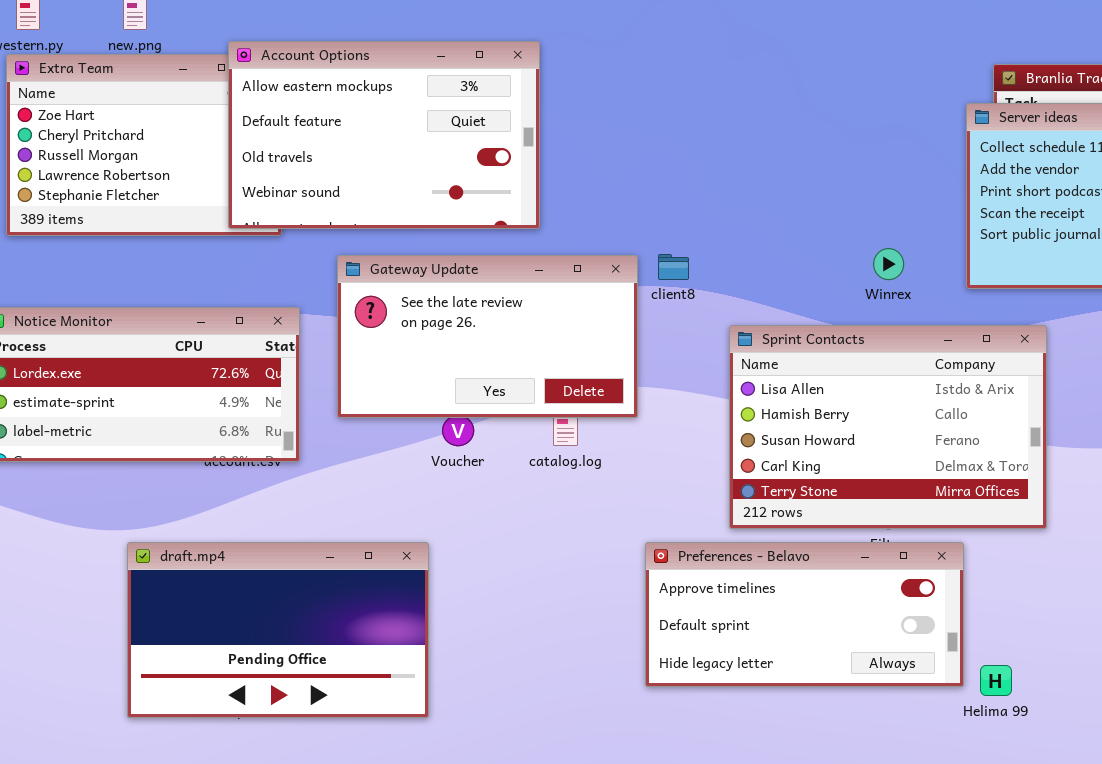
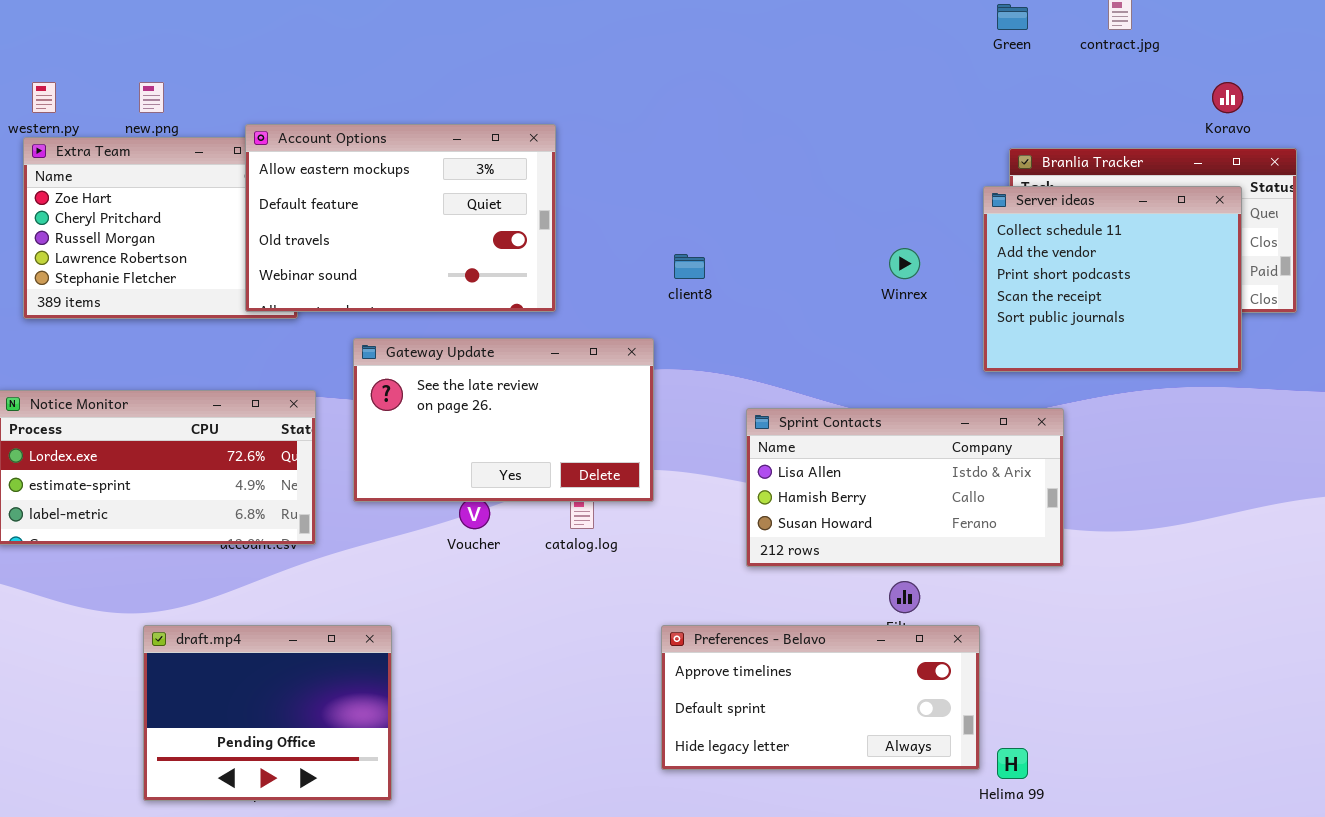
Winrex: [873,248,904,280] -> [889,248,920,279], moved
client8: [658,254,689,280] -> [674,254,705,279], moved
Sprint Contacts: [729,325,1047,529] -> [746,408,1064,567], resized
draft.mp4: [127,542,429,718] -> [143,625,392,801], resized

